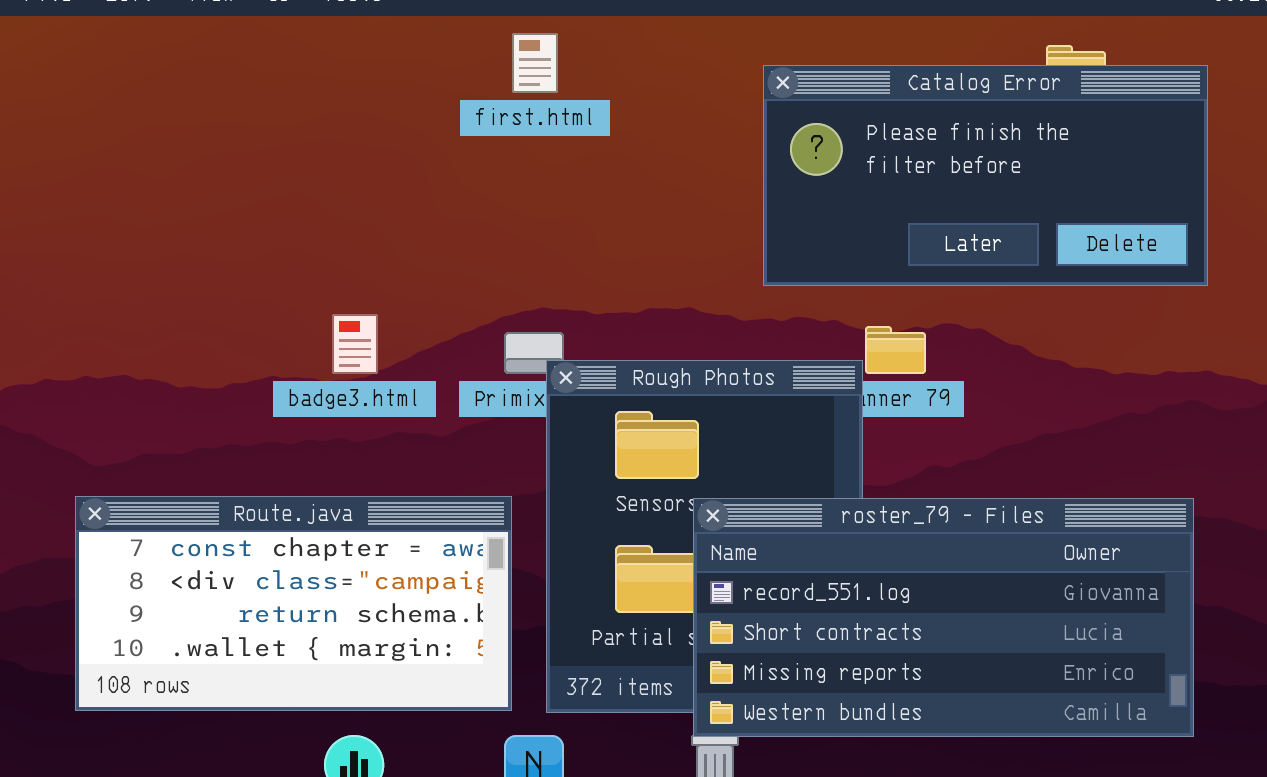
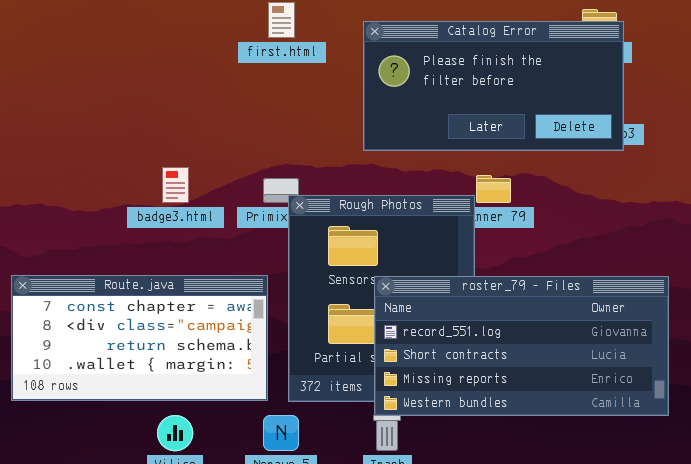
Catalog Error: [763,65,1208,286] -> [363,21,624,151], moved

